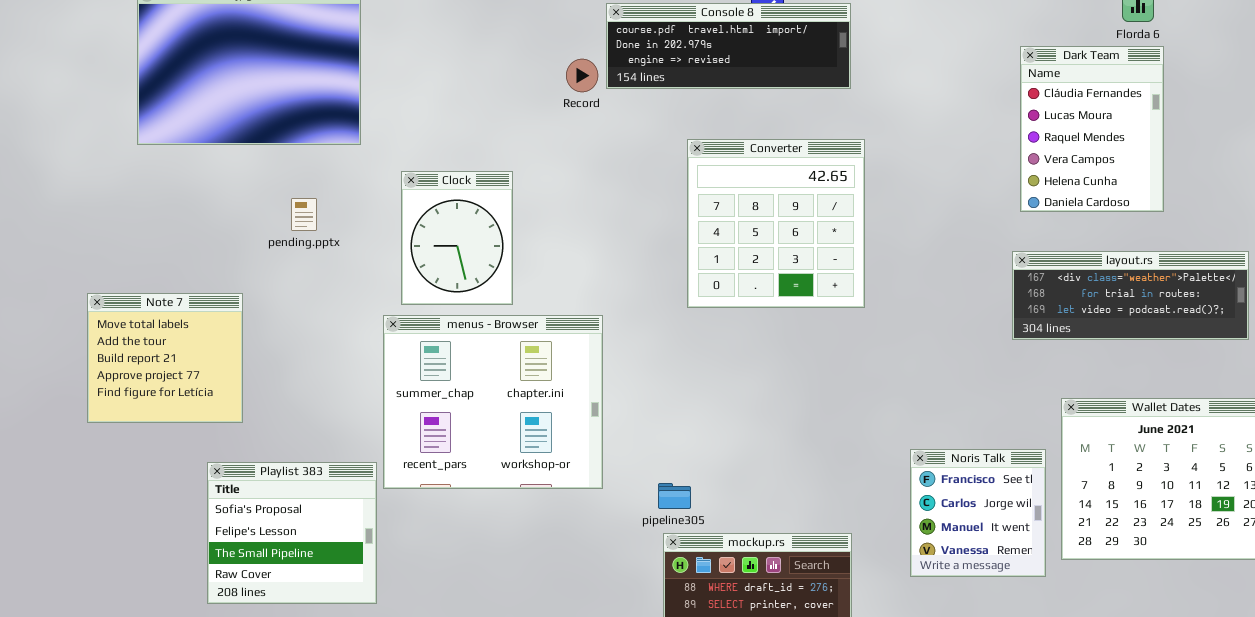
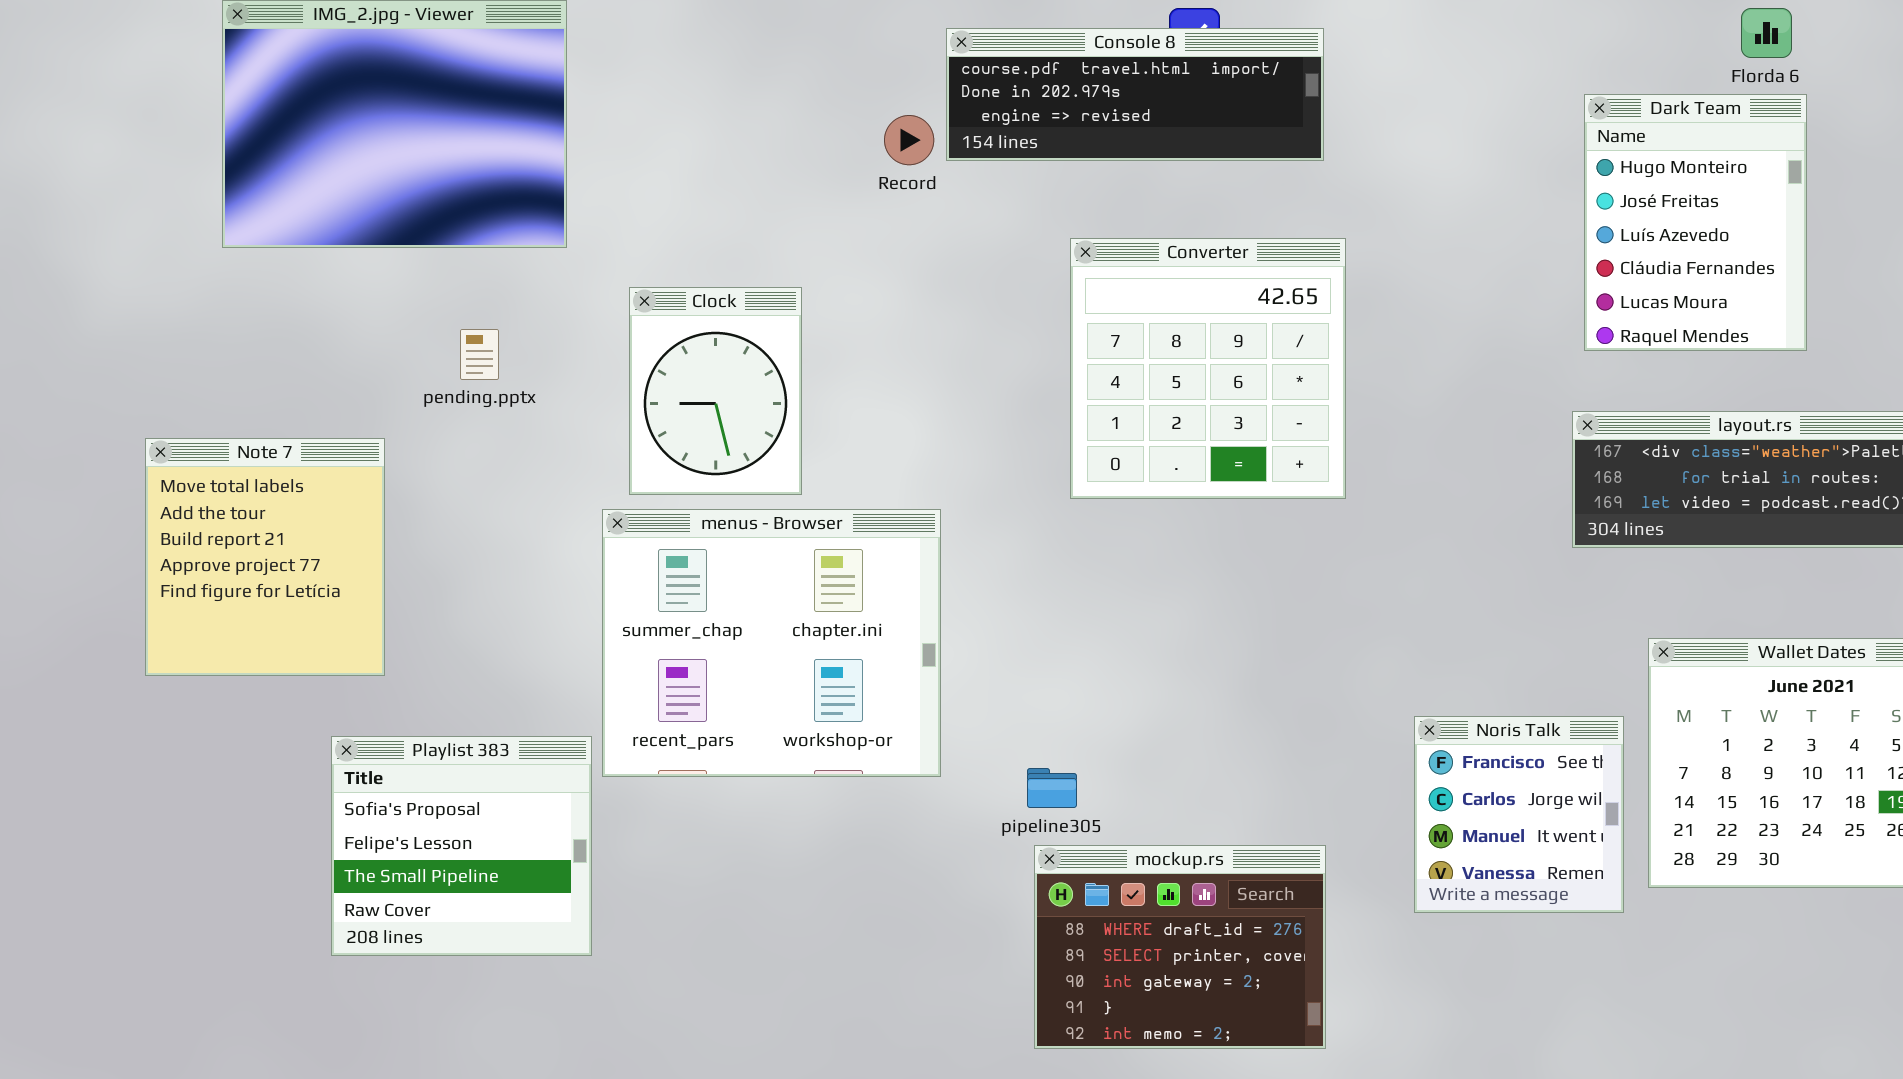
Dark Team: [1020,46,1164,212] -> [1584,94,1807,351], scrolled up 3 rows
Note 7: [87,293,243,423] -> [145,438,385,676], resized

